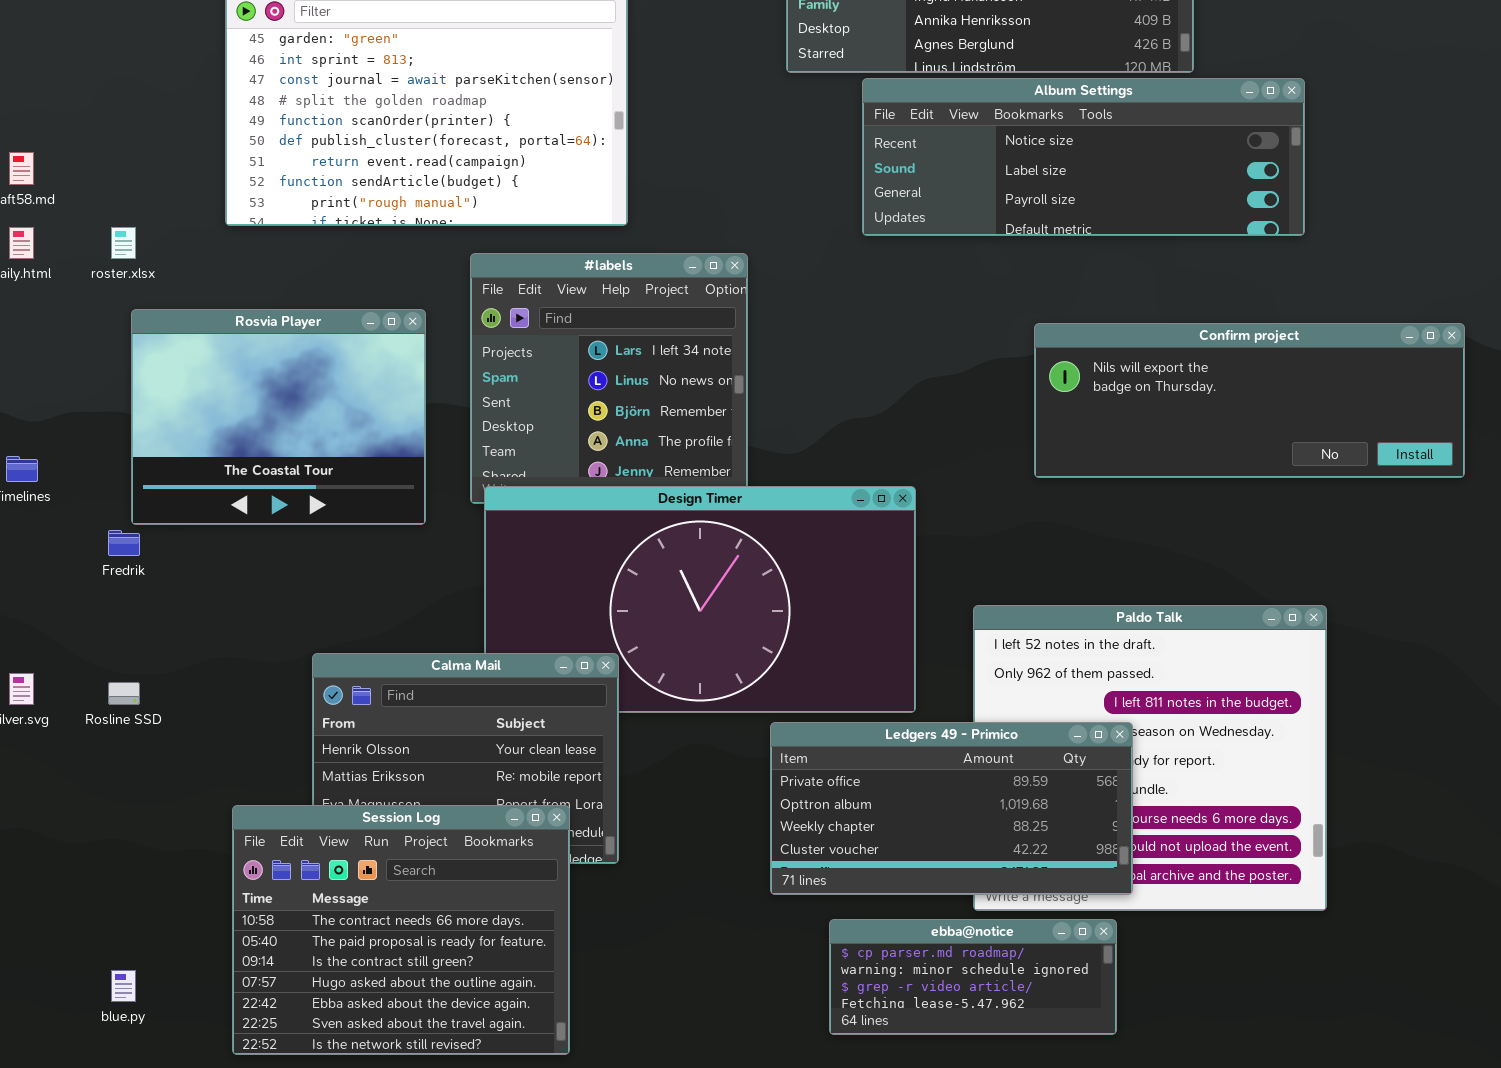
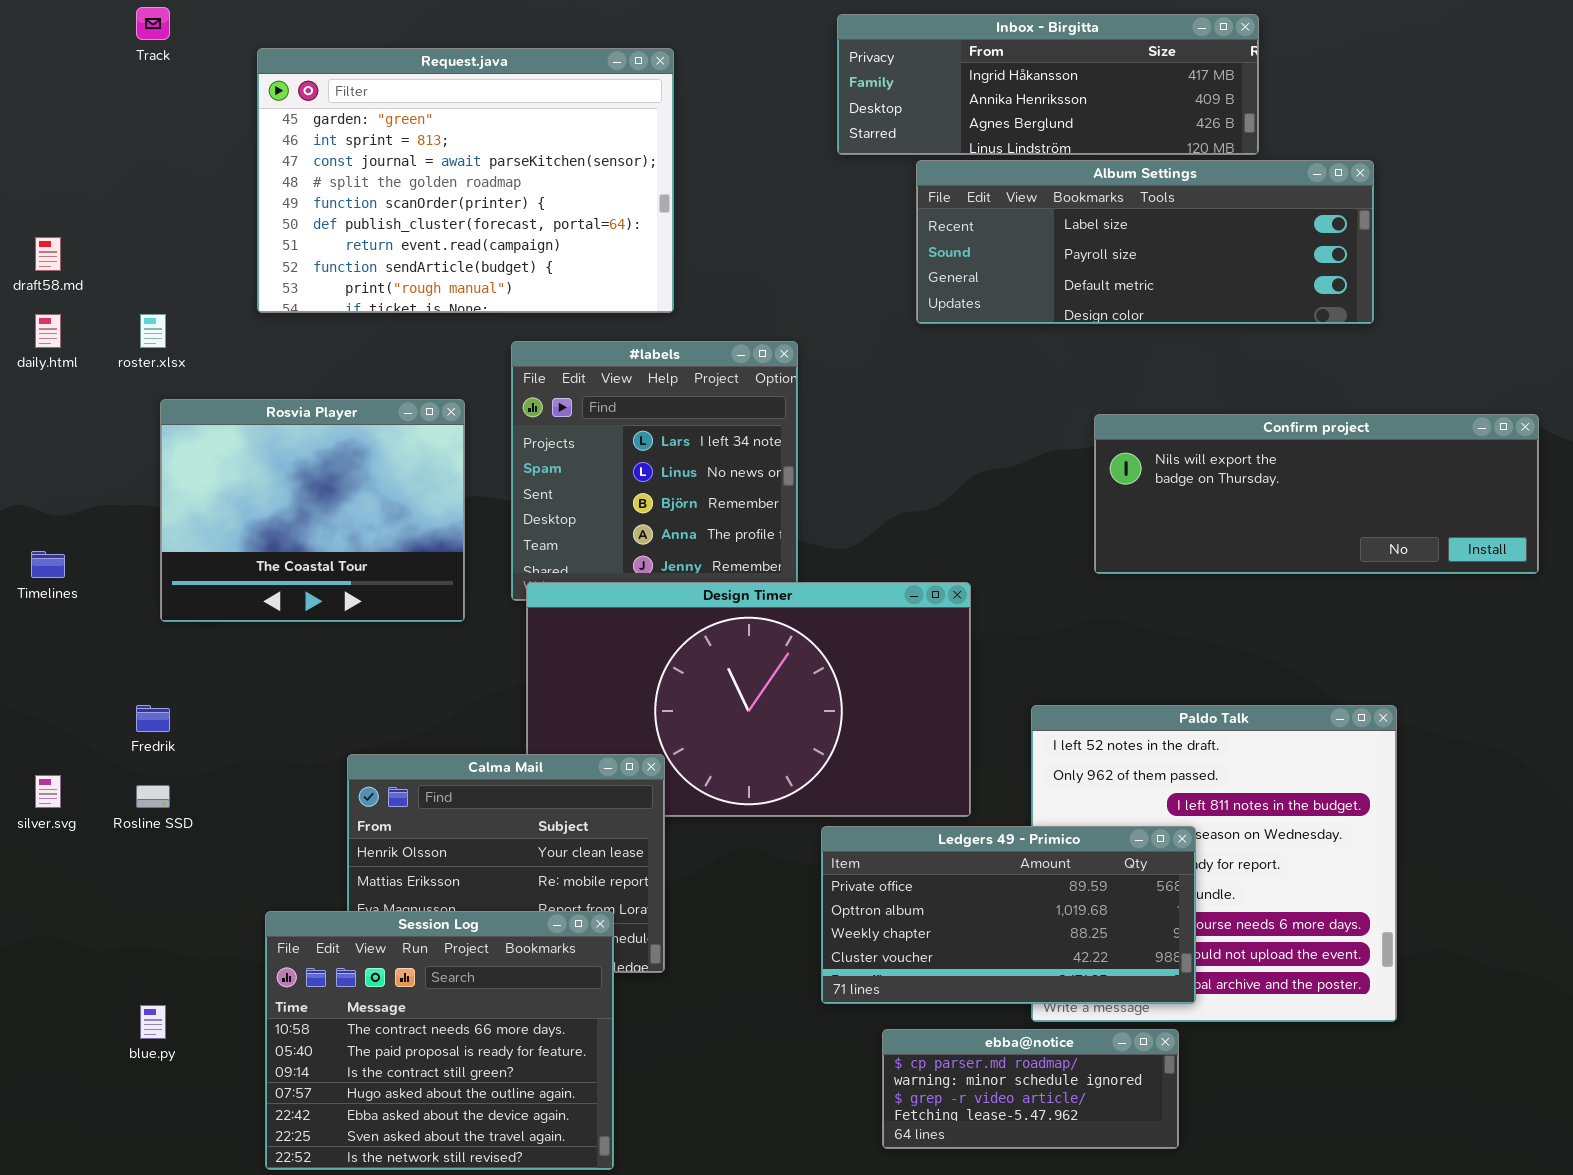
Album Settings: [862,78,1305,236] -> [916,160,1374,324], scrolled down 1 row
Fredrik: [108,530,140,556] -> [136,705,170,732], moved
blue.py: [111,970,136,1002] -> [140,1005,166,1039], moved

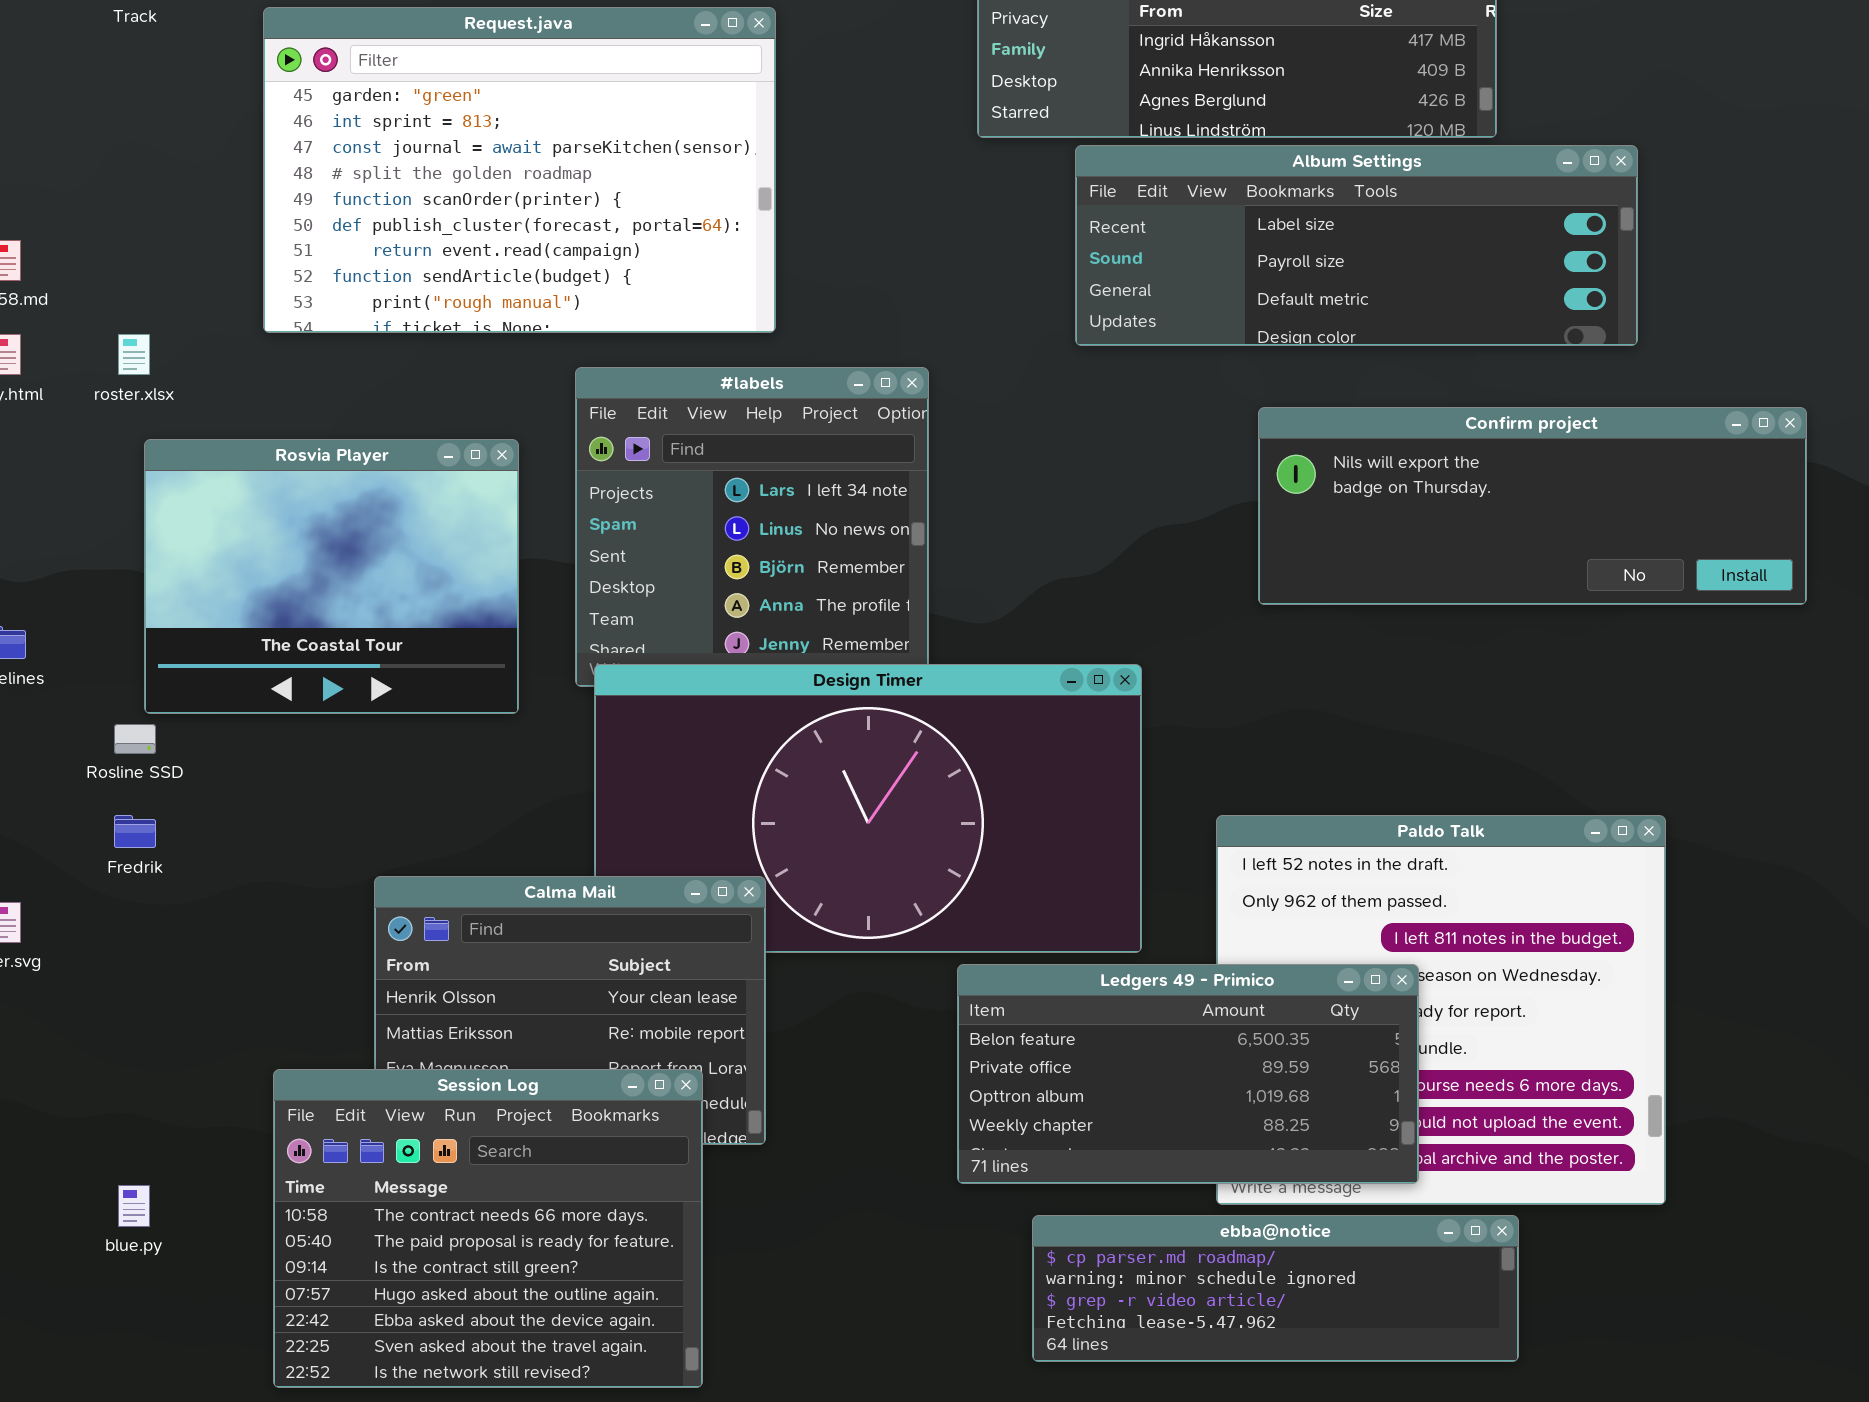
Confirm project: [1094,414,1539,574] -> [1258,407,1807,605], moved
Rosline SSD: [136,785,170,808] -> [114,724,156,754], moved
Ledgers 49 - Primico: [821,826,1196,1004] -> [957,964,1419,1184], scrolled up 1 row
ebba@notice: [882,1029,1179,1149] -> [1032,1215,1519,1362], resized

